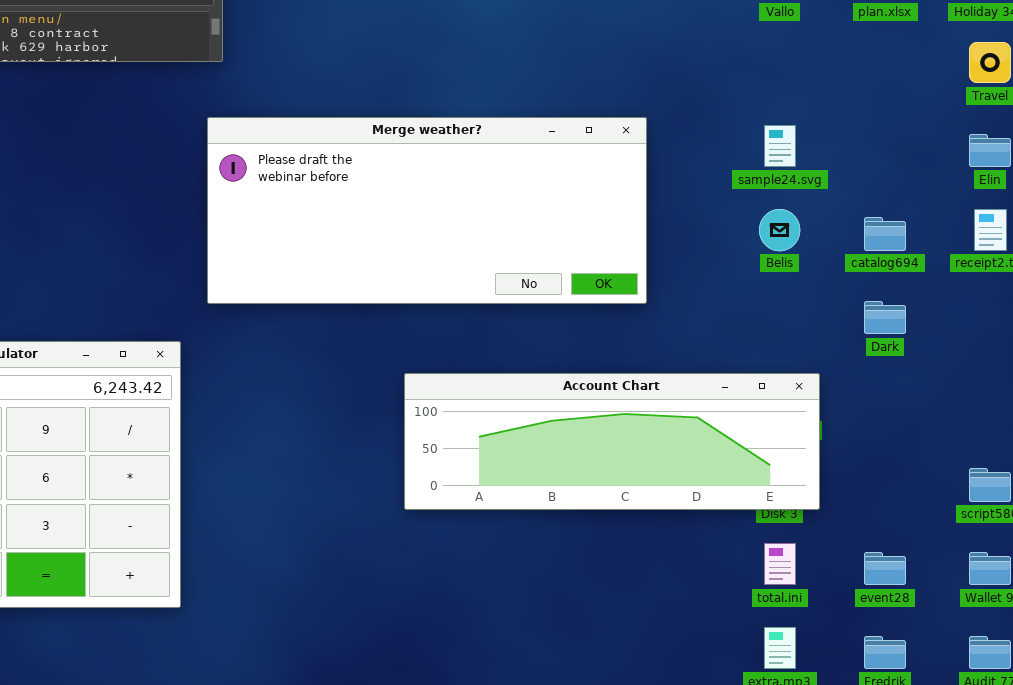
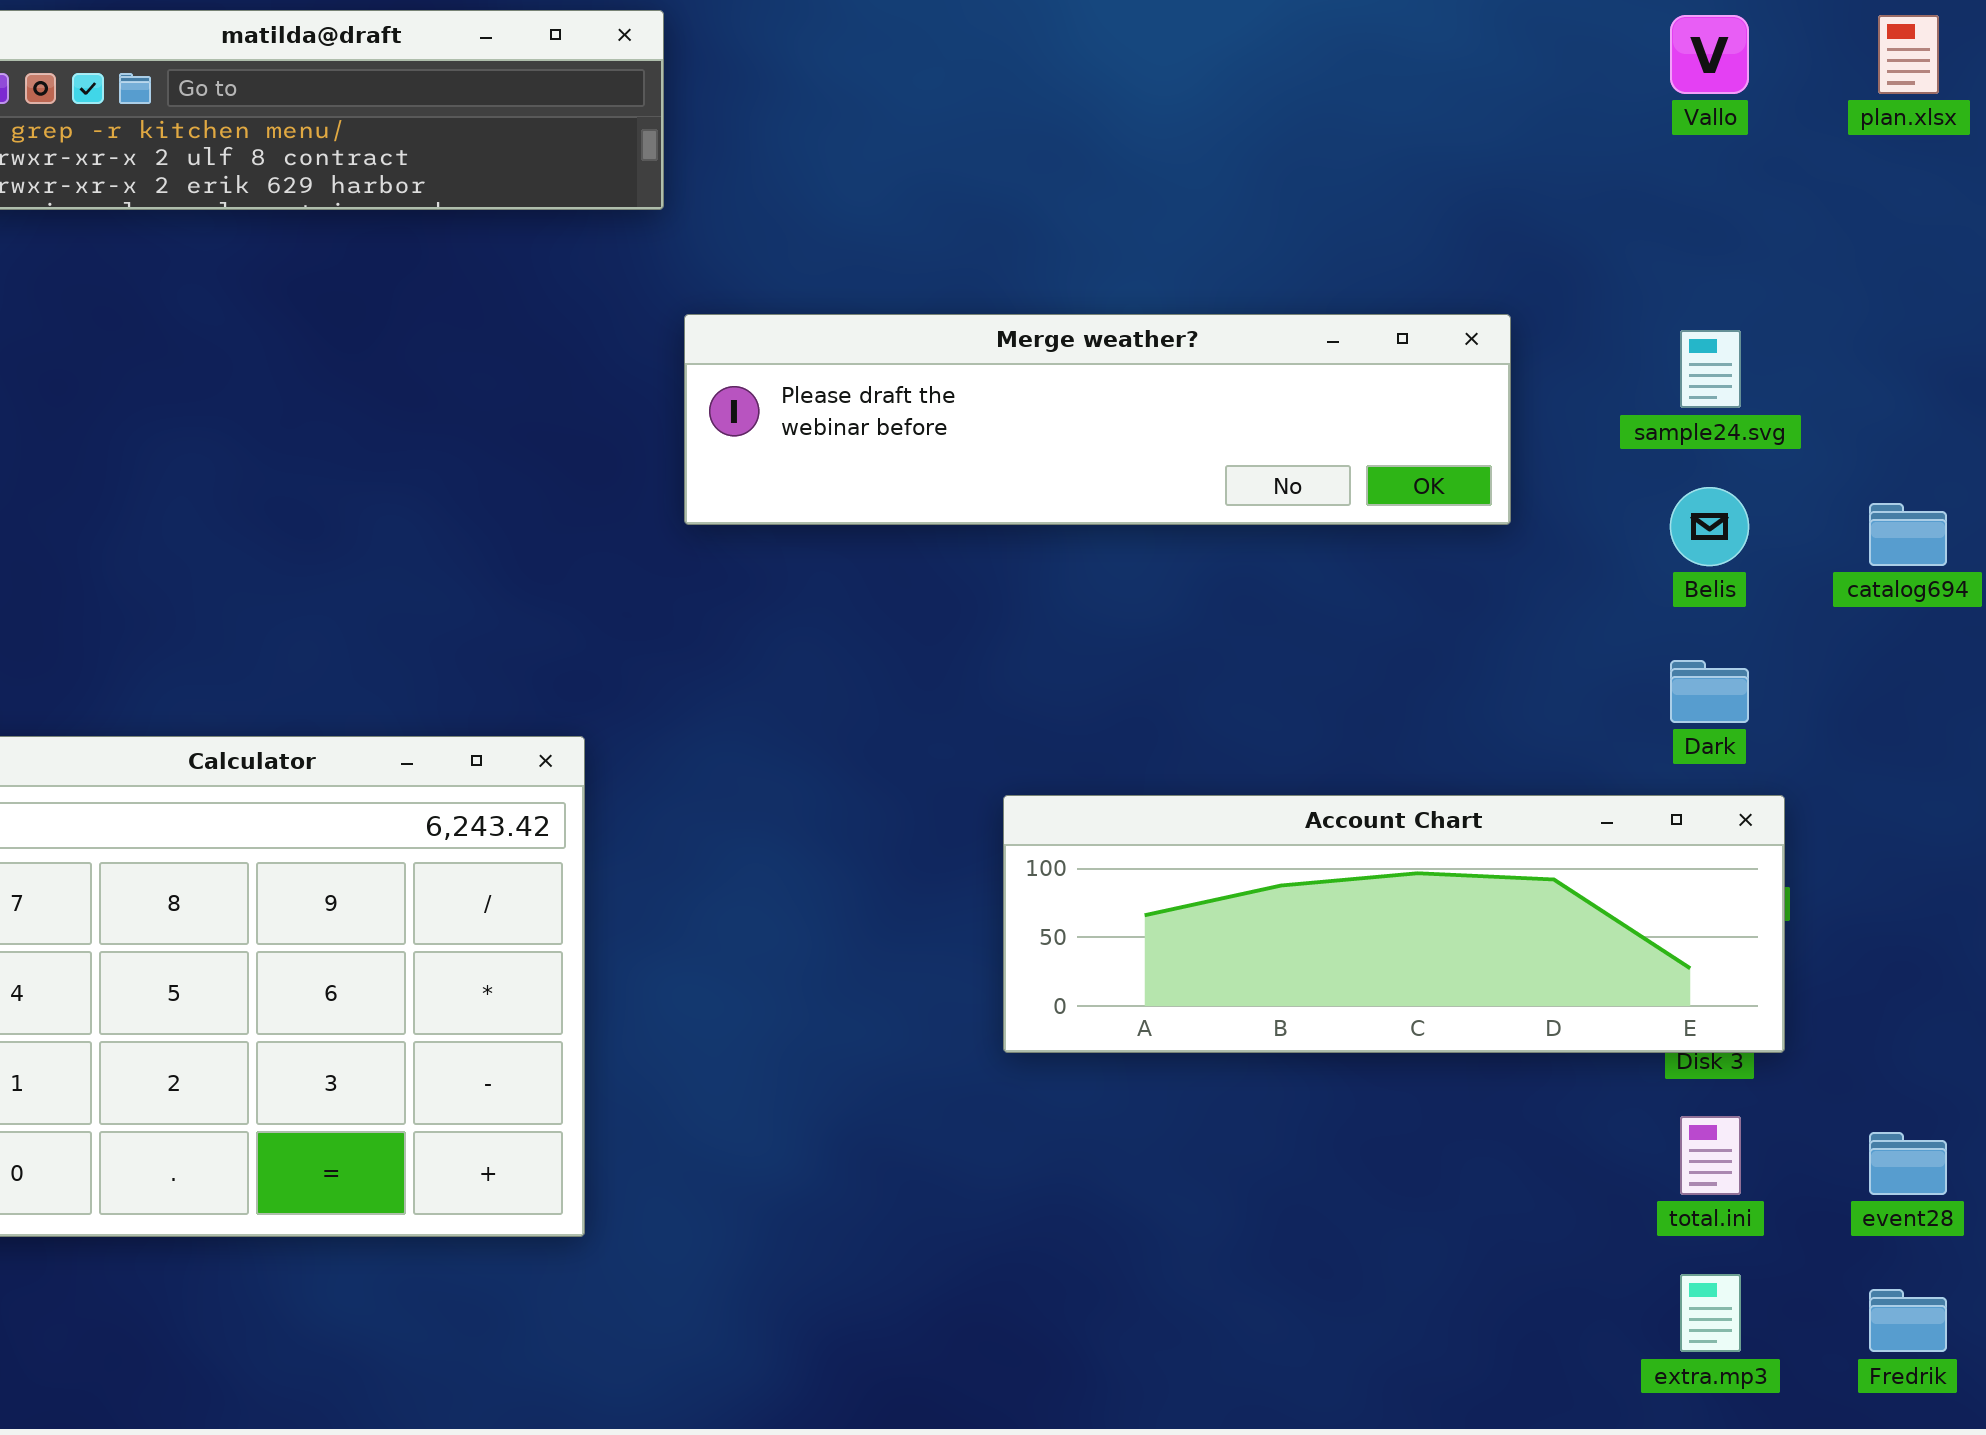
Merge weather?: [207,117,647,304] -> [684,314,1511,525], moved, resized
Dark: [864,301,906,334] -> [1670,660,1749,723], moved

